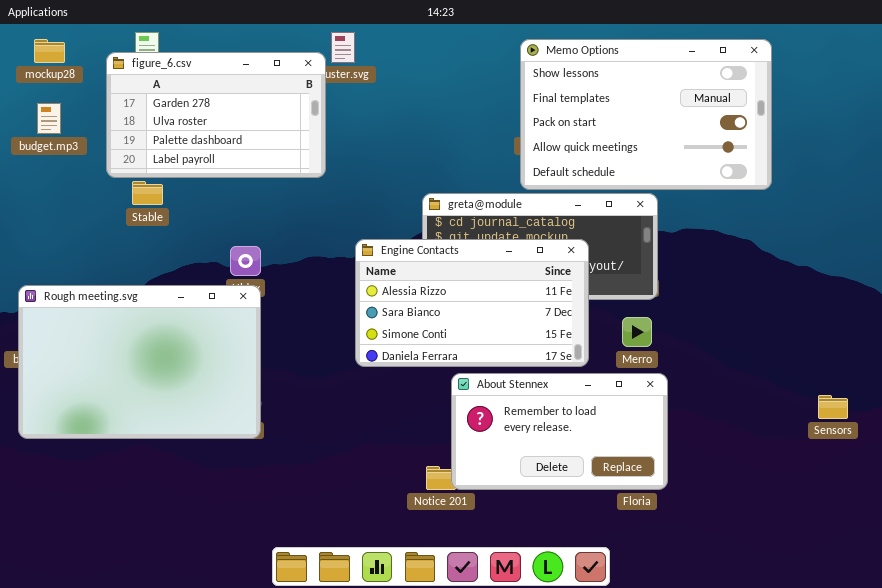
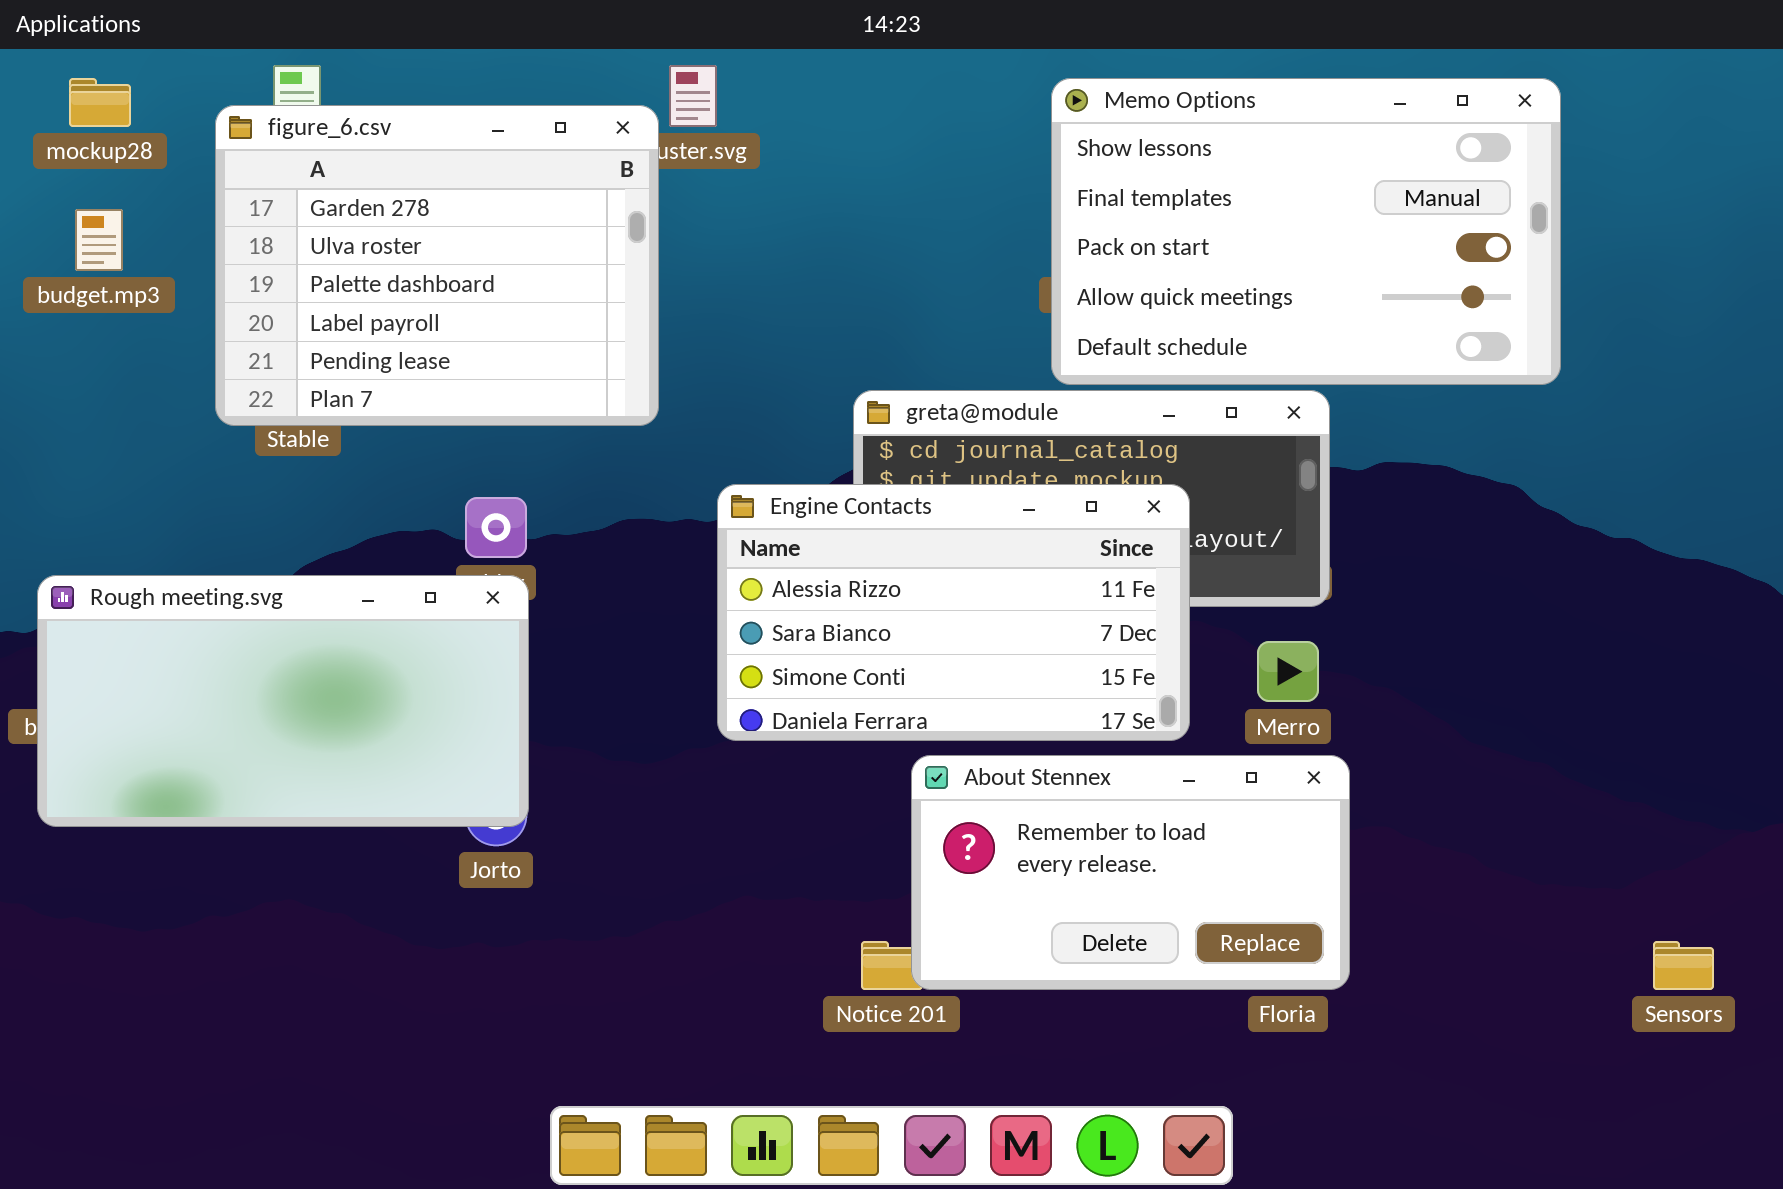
figure_6.csv: [106,52,326,178] -> [215,105,659,426], resized
Rough meeting.svg: [18,285,261,439] -> [37,575,529,827], resized
Sensors: [818,395,848,419] -> [1653,941,1714,990], moved

